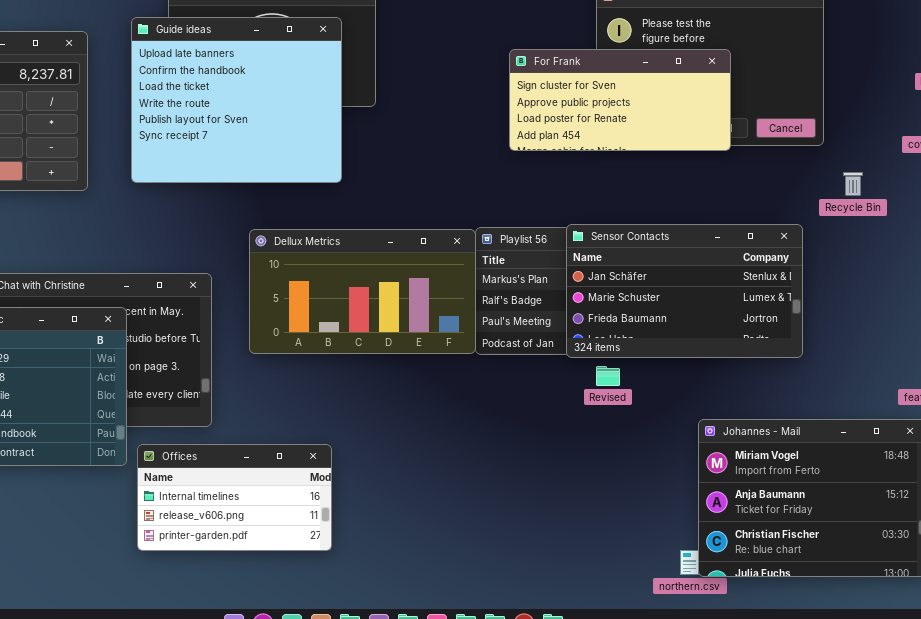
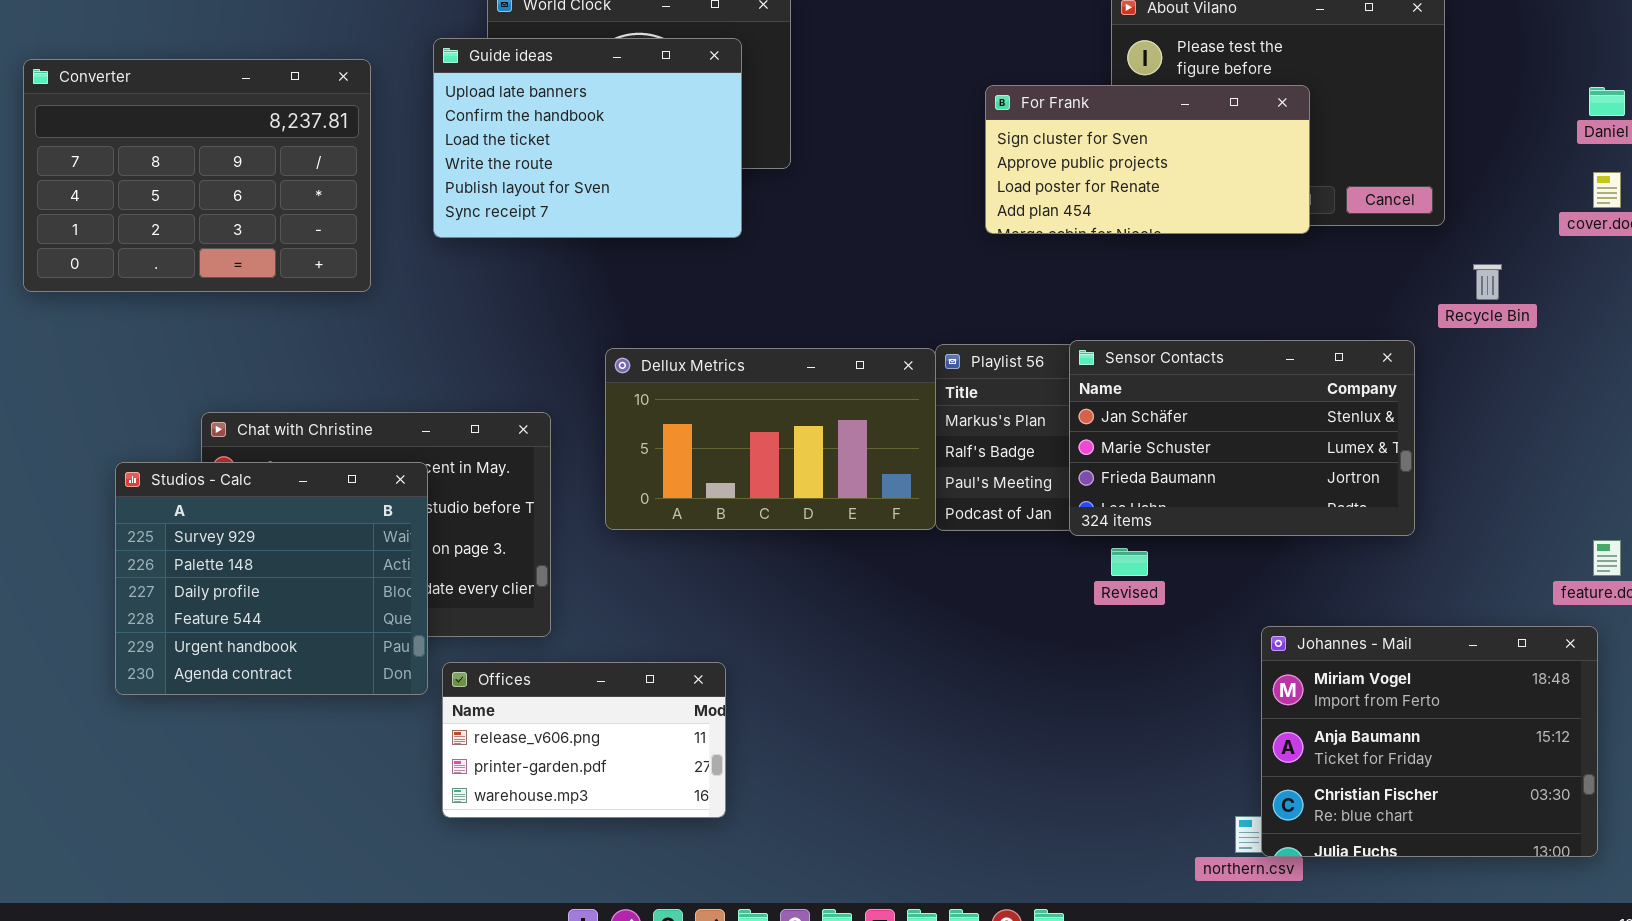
Guide ideas: [131,17,342,183] -> [433,38,742,238], resized
Offices: [137,444,332,551] -> [442,662,726,818], scrolled down 1 row

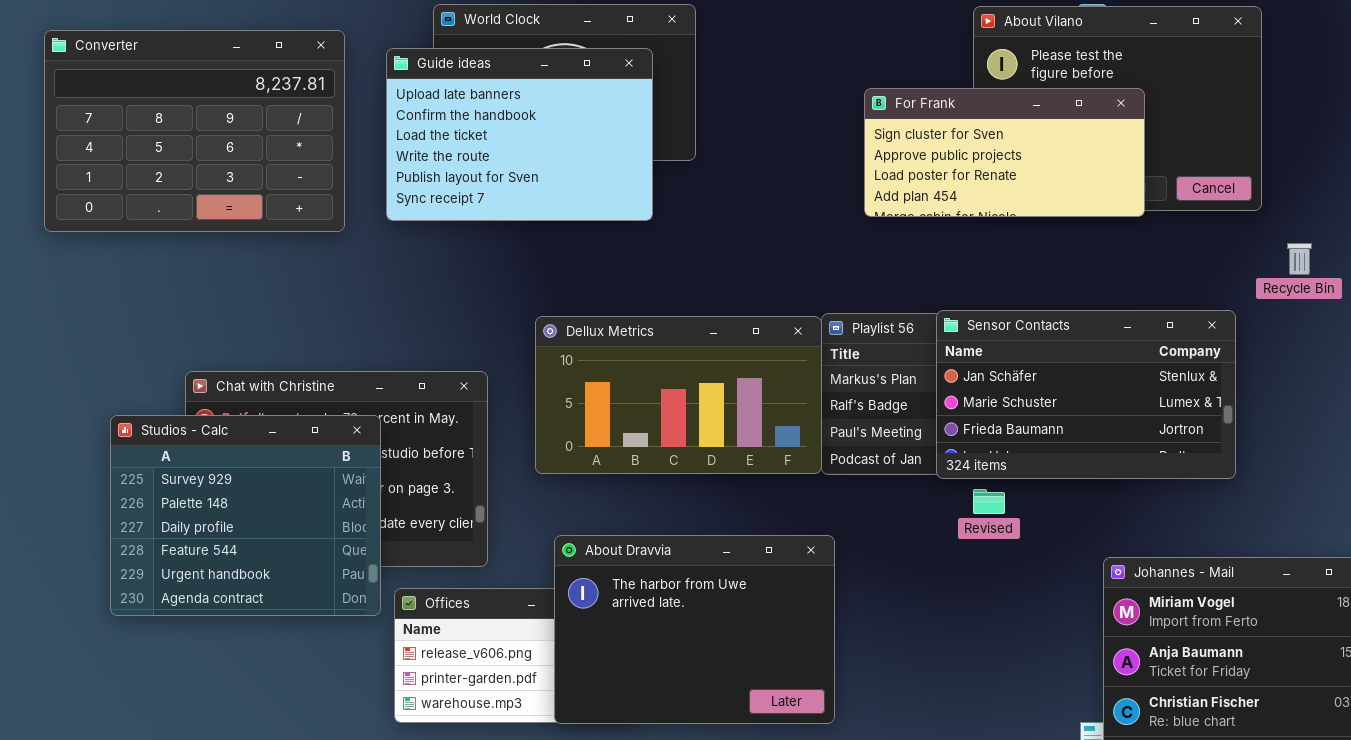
Converter: [23,59,371,292] -> [44,30,345,232], moved
About Dravvia: none -> [554,535,835,724], opened

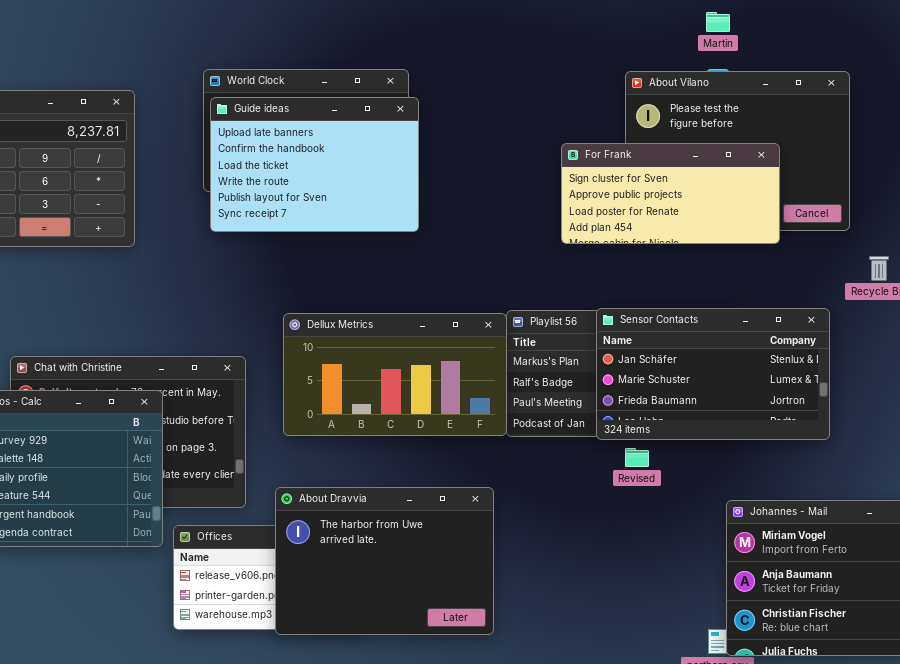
Guide ideas: [386,48,653,221] -> [210,97,419,232], moved
For Frank: [864,88,1145,217] -> [561,143,780,244], moved
About Dravvia: [554,535,835,724] -> [275,487,494,635], moved

